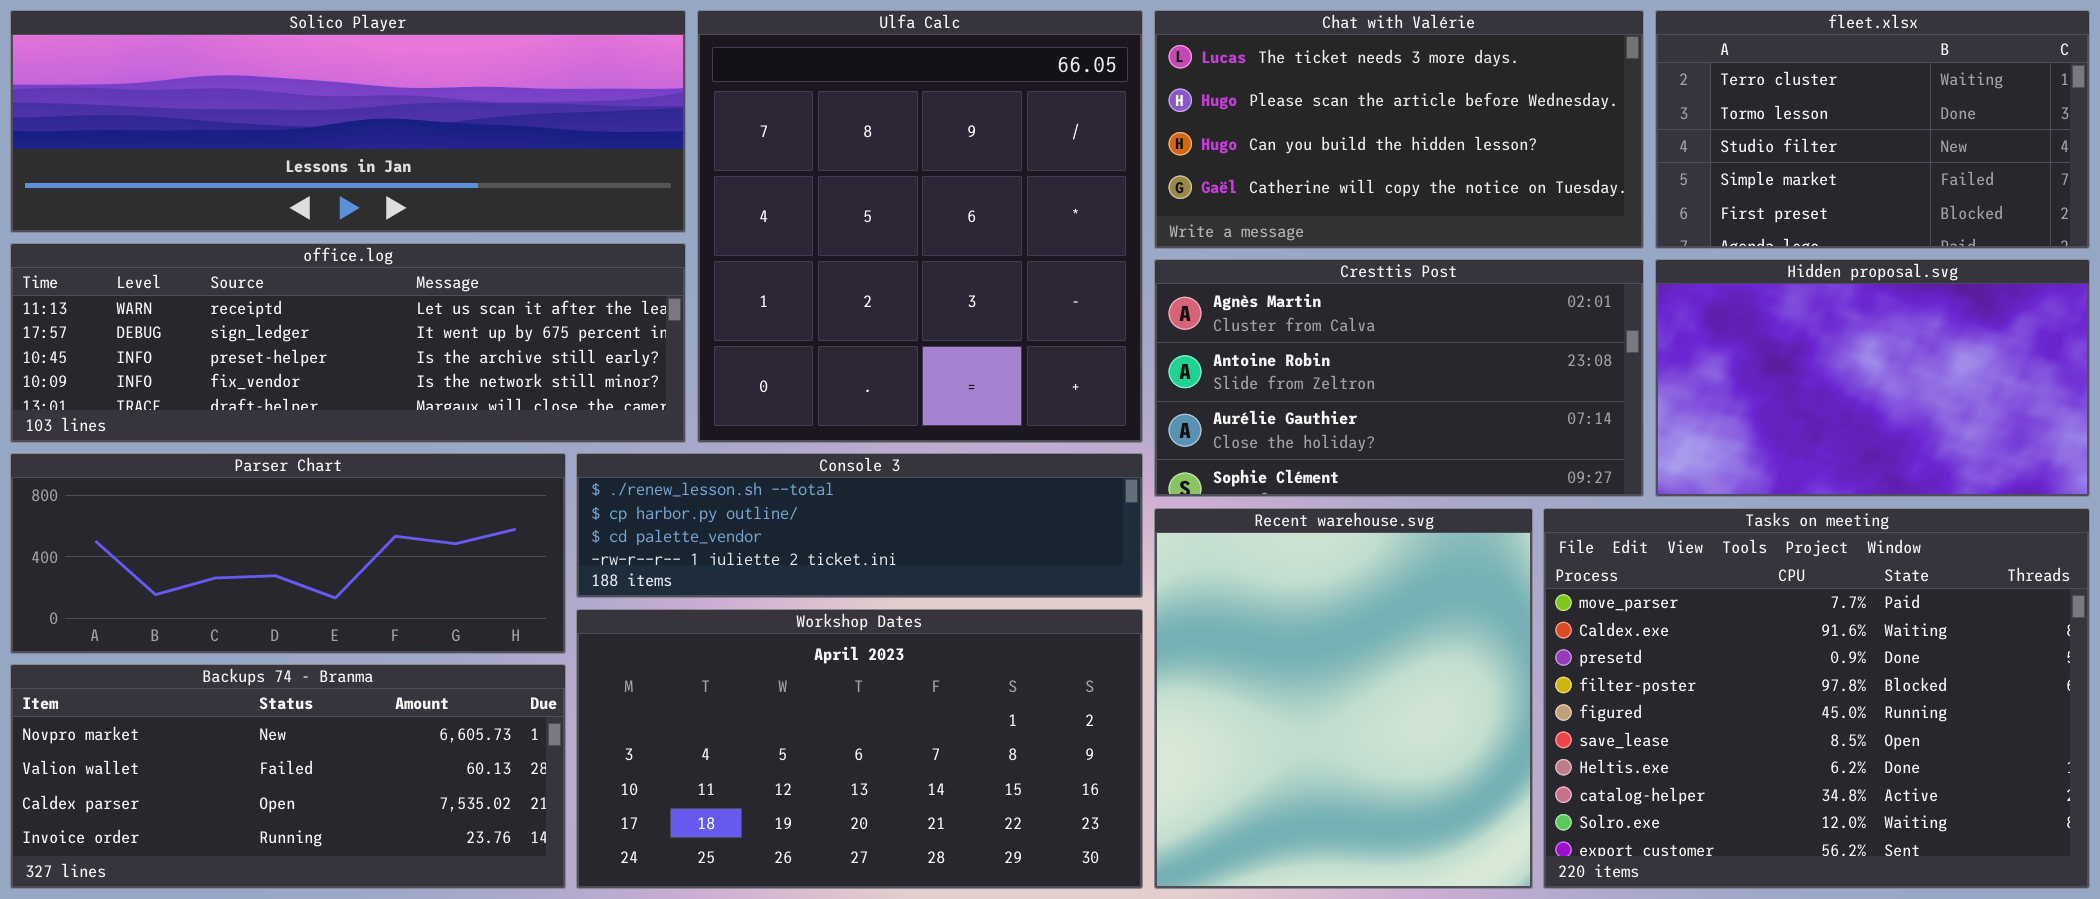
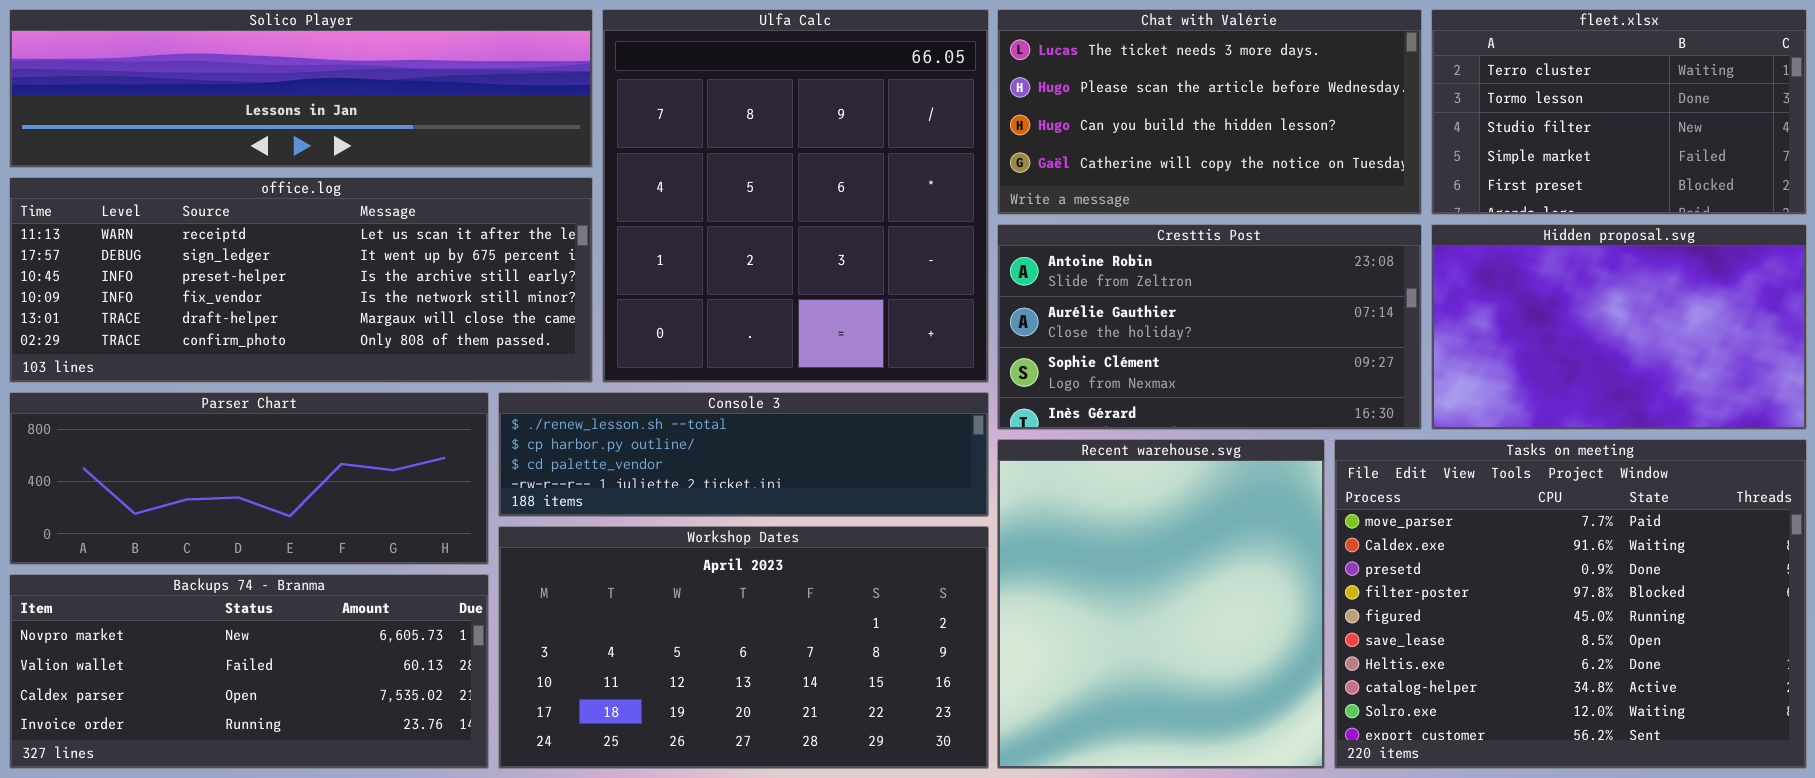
Solico Player: [10,10,686,233] -> [9,9,593,168], resized
office.log: [10,243,686,443] -> [9,177,593,383], resized
Cresttis Post: [1154,259,1644,497] -> [997,224,1422,430], scrolled down 1 row

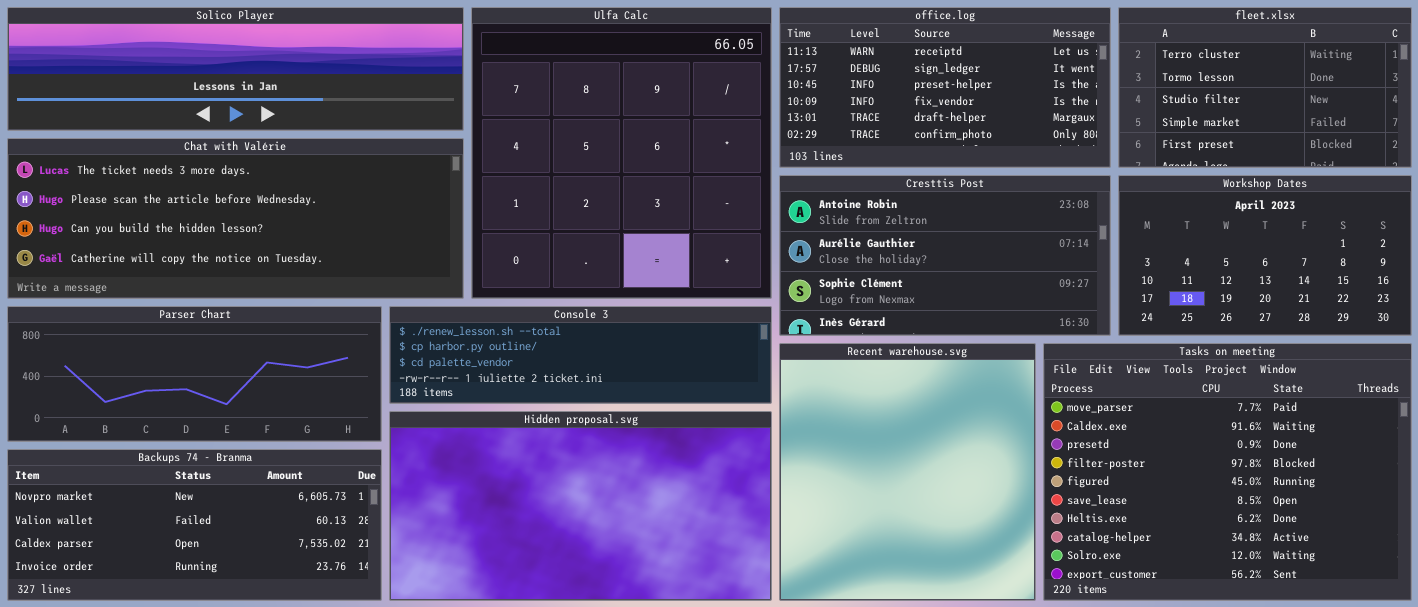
Chat with Valérie: [997,9,1422,215] -> [7,138,464,299], moved, resized
office.log: [9,177,593,383] -> [779,7,1111,168], moved, resized
Hidden proposal.svg: [1431,224,1807,430] -> [389,411,772,601], moved, resized
Workshop Dates: [498,526,989,769] -> [1118,175,1412,336], moved, resized

